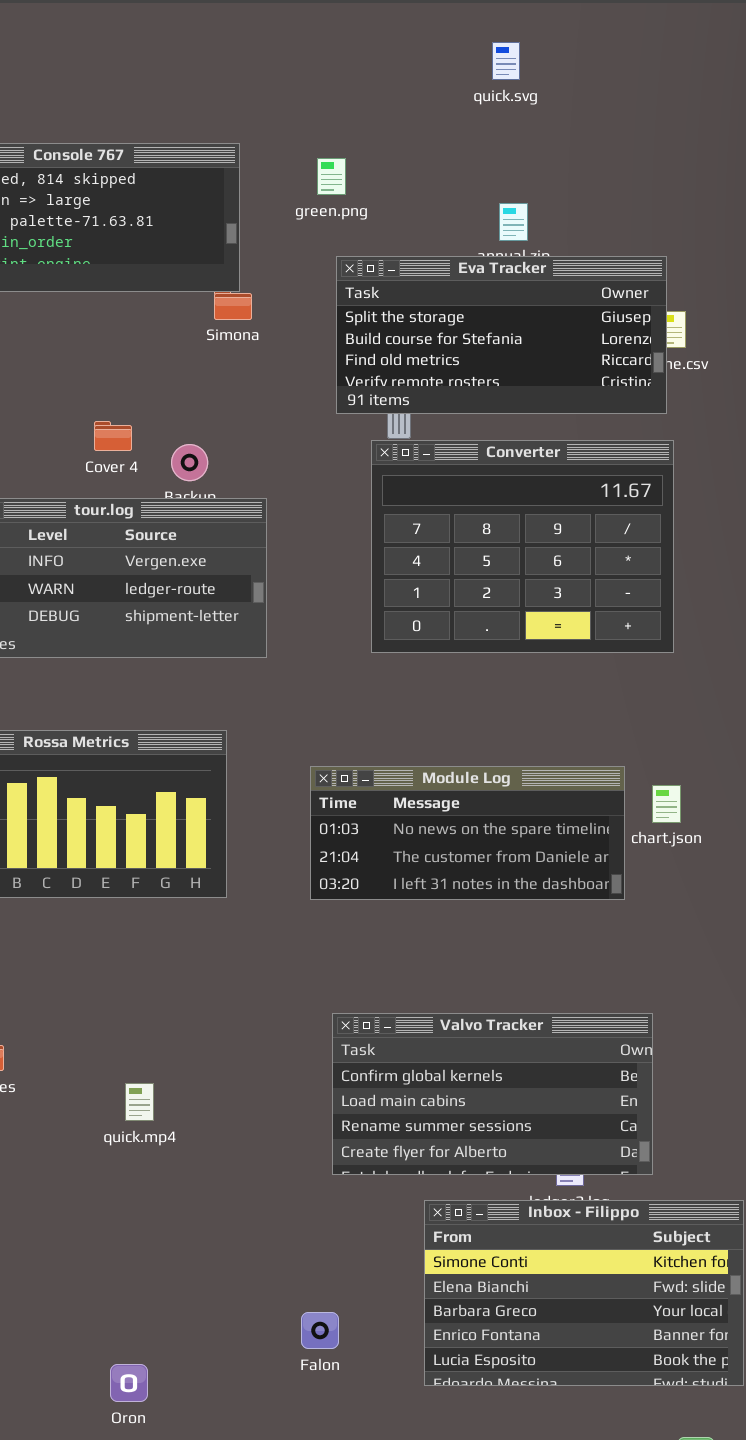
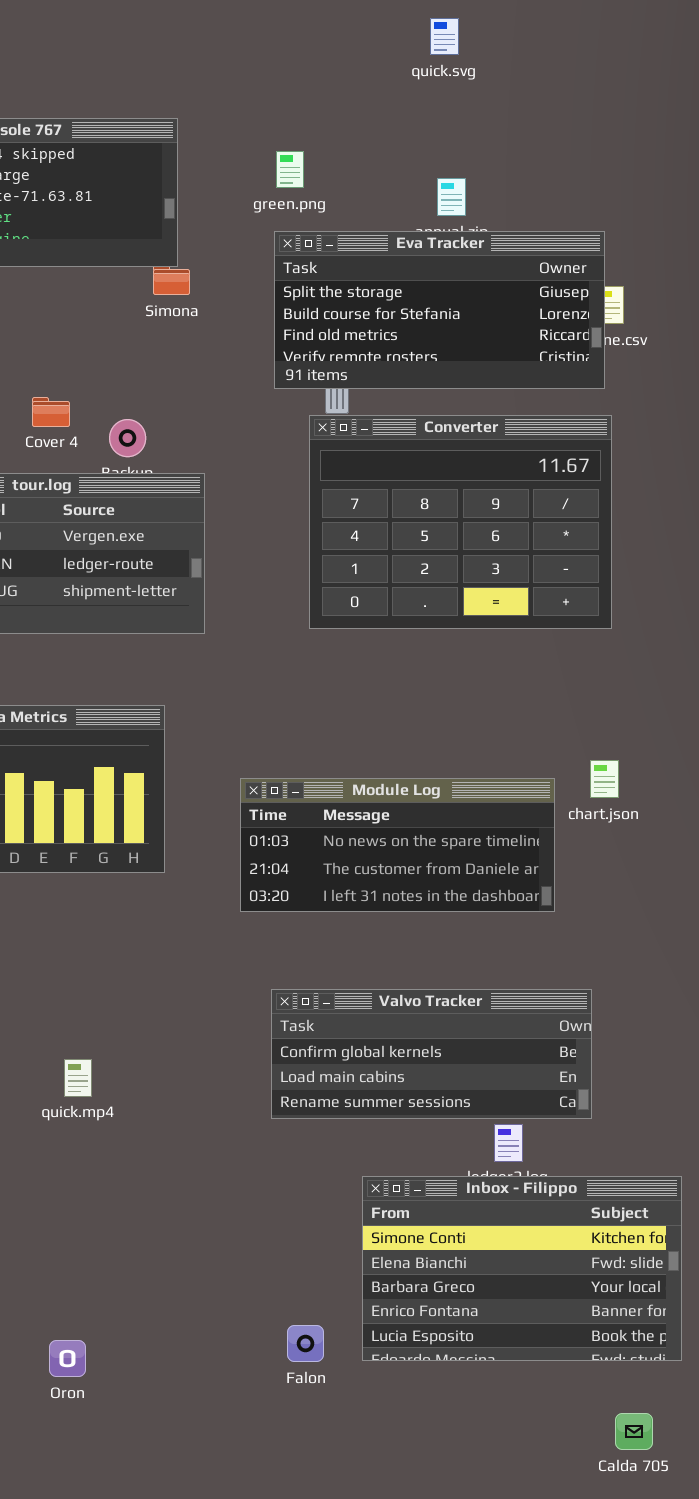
green.png: [317,158,346,195] -> [276,151,304,188], moved
Module Log: [310,766,625,900] -> [240,778,555,912], moved
Valvo Tracker: [332,1013,653,1175] -> [271,989,592,1119], resized
Falon: [301,1312,339,1349] -> [287,1325,324,1362], moved

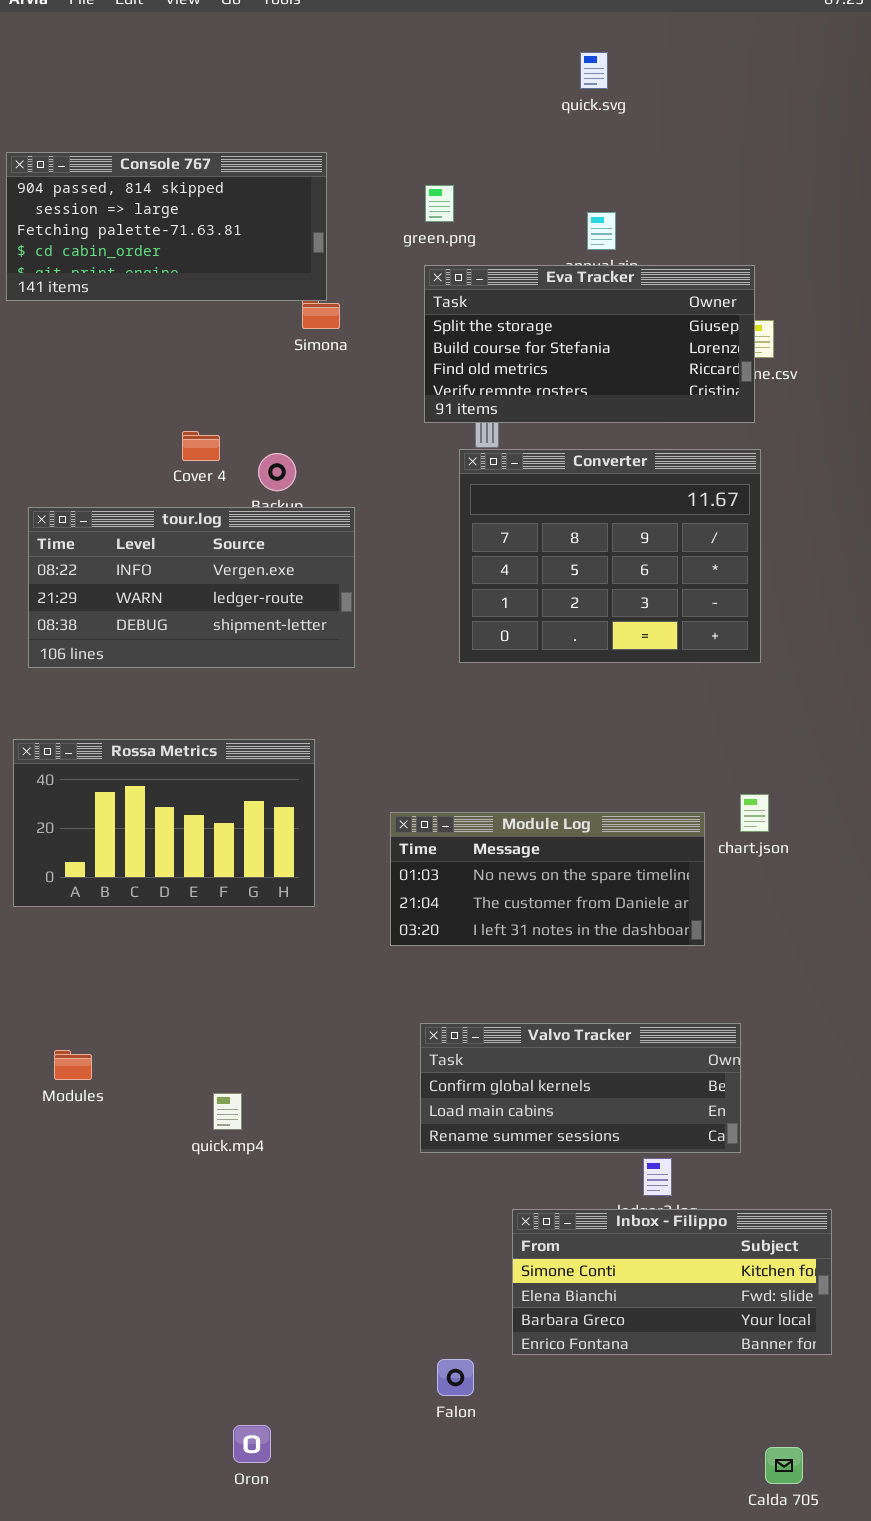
Inbox - Filippo: [362,1176,682,1361] -> [512,1209,832,1355], resized
Oron: [49,1340,86,1377] -> [233,1425,271,1463], moved

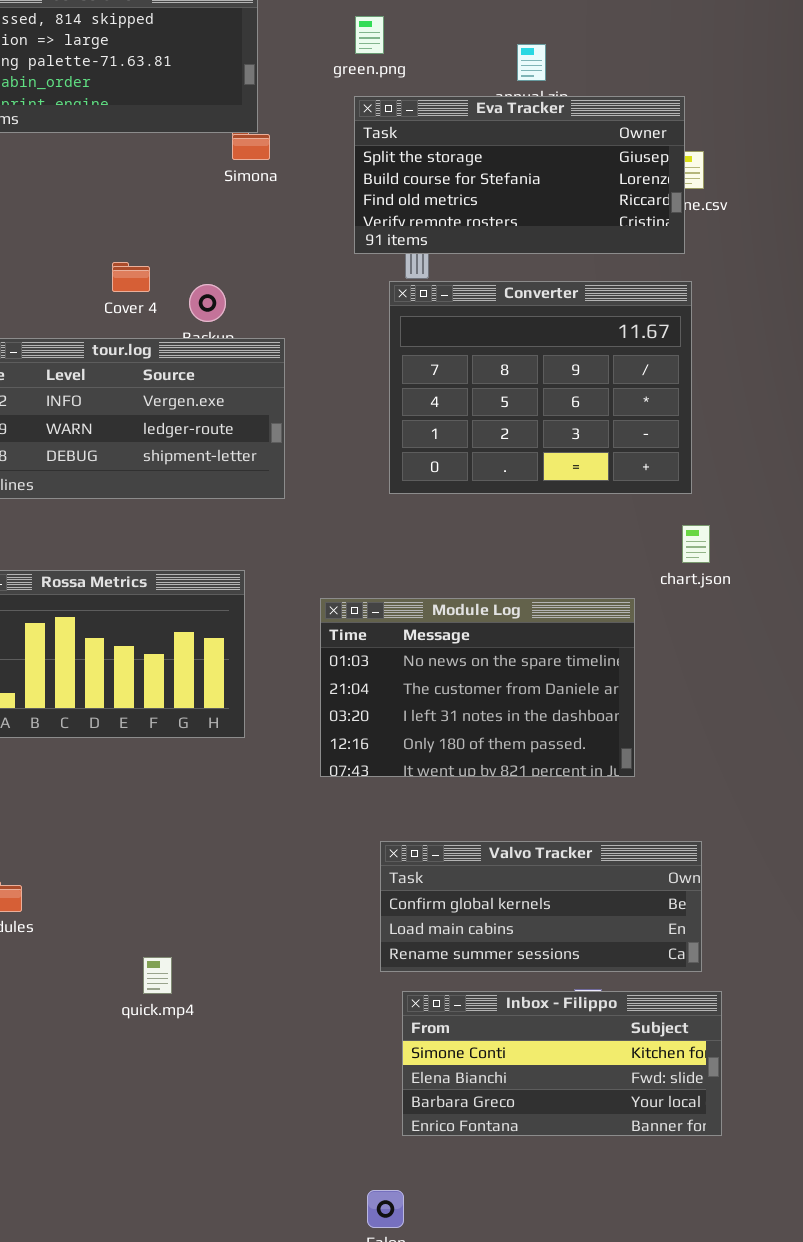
chart.json: [740,794,769,832] -> [682,525,710,563], moved
Module Log: [390,812,705,946] -> [320,598,635,777], resized
Valvo Tracker: [420,1023,741,1153] -> [380,841,702,972], moved
quick.mp4: [213,1093,242,1130] -> [143,957,172,994], moved
Inbox - Filippo: [512,1209,832,1355] -> [402,991,722,1136], moved

